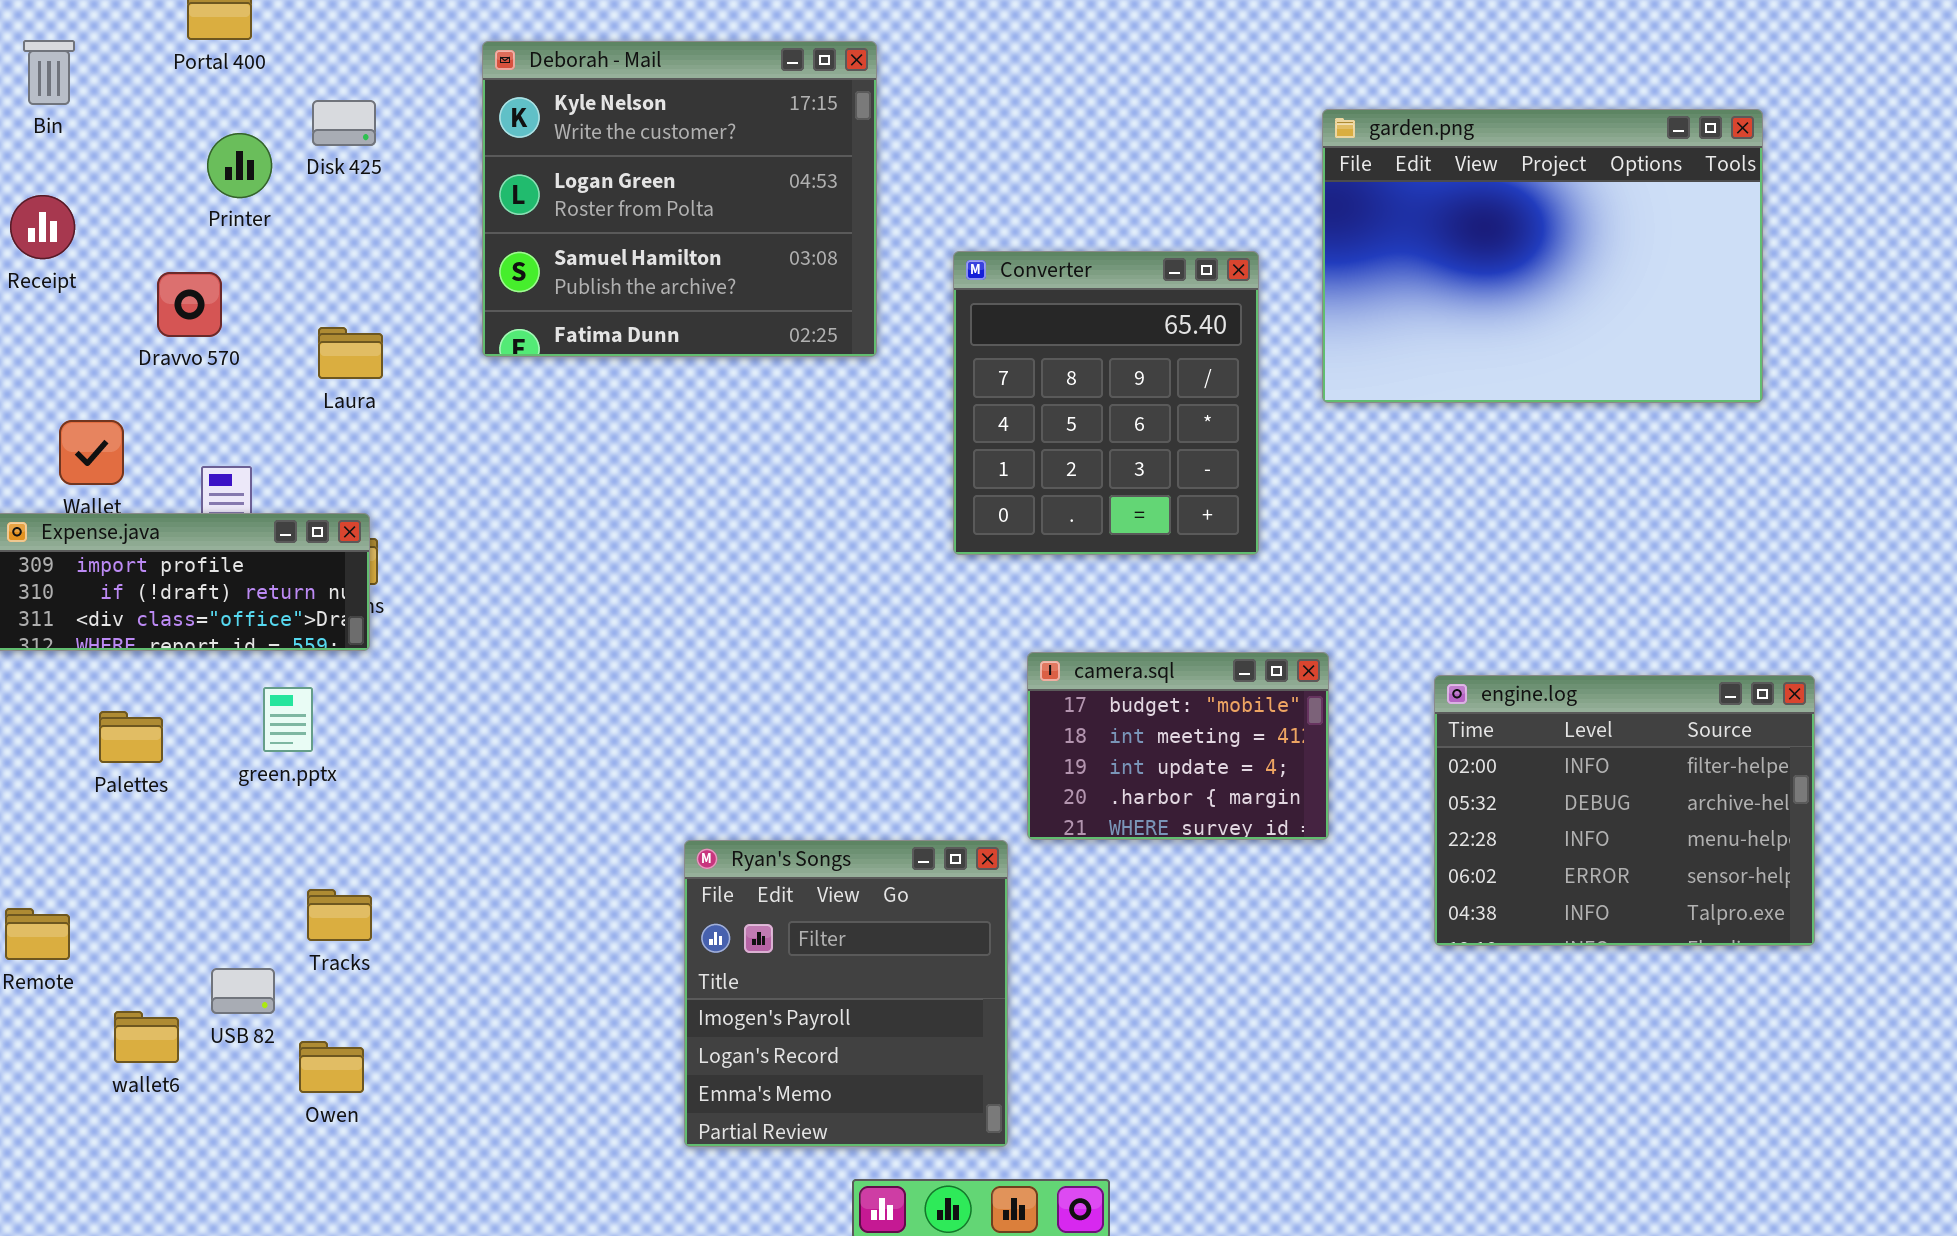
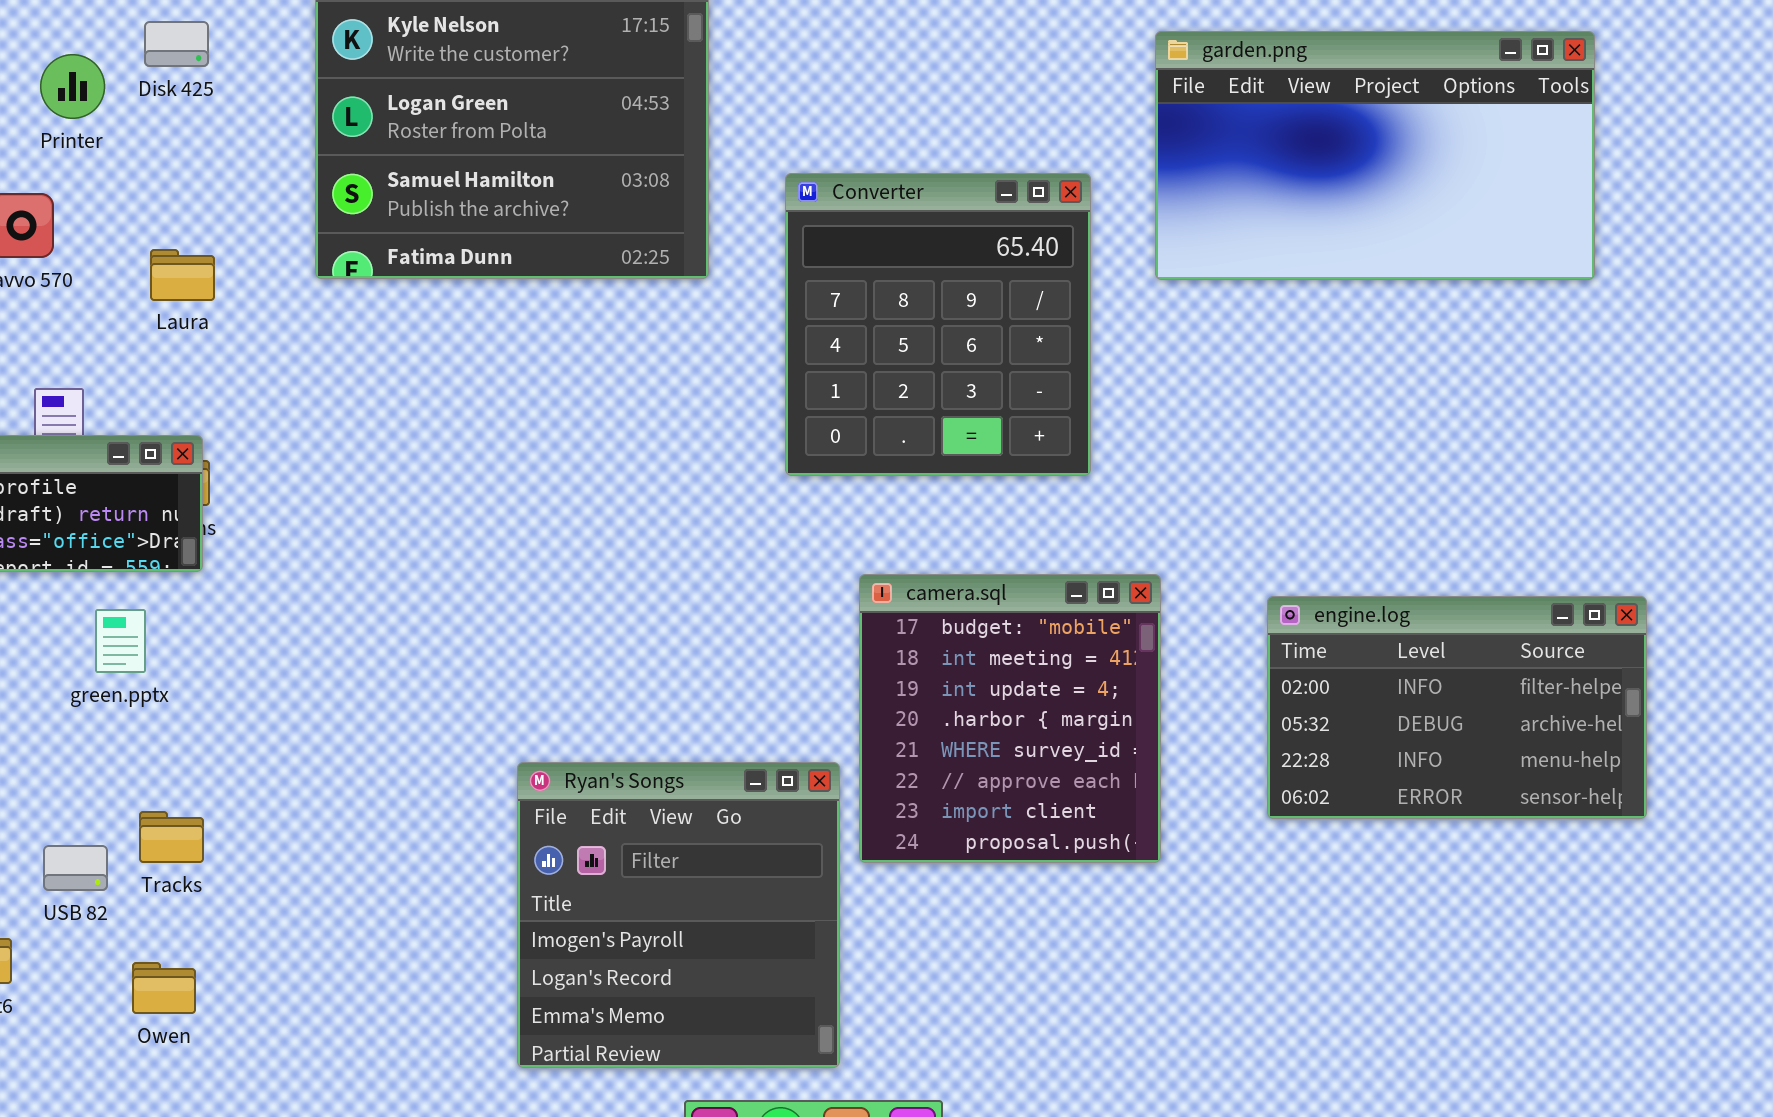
garden.png: [1322,109,1763,403] -> [1155,31,1595,280], resized
camera.sql: [1027,652,1329,840] -> [859,574,1161,863], resized
engine.log: [1434,675,1815,946] -> [1267,596,1647,819], resized
USB 82: [211,968,275,1014] -> [43,845,108,891], moved

